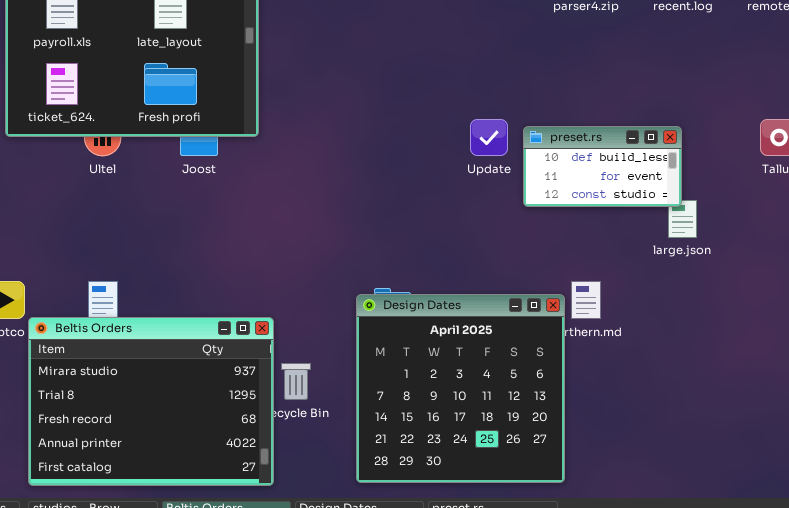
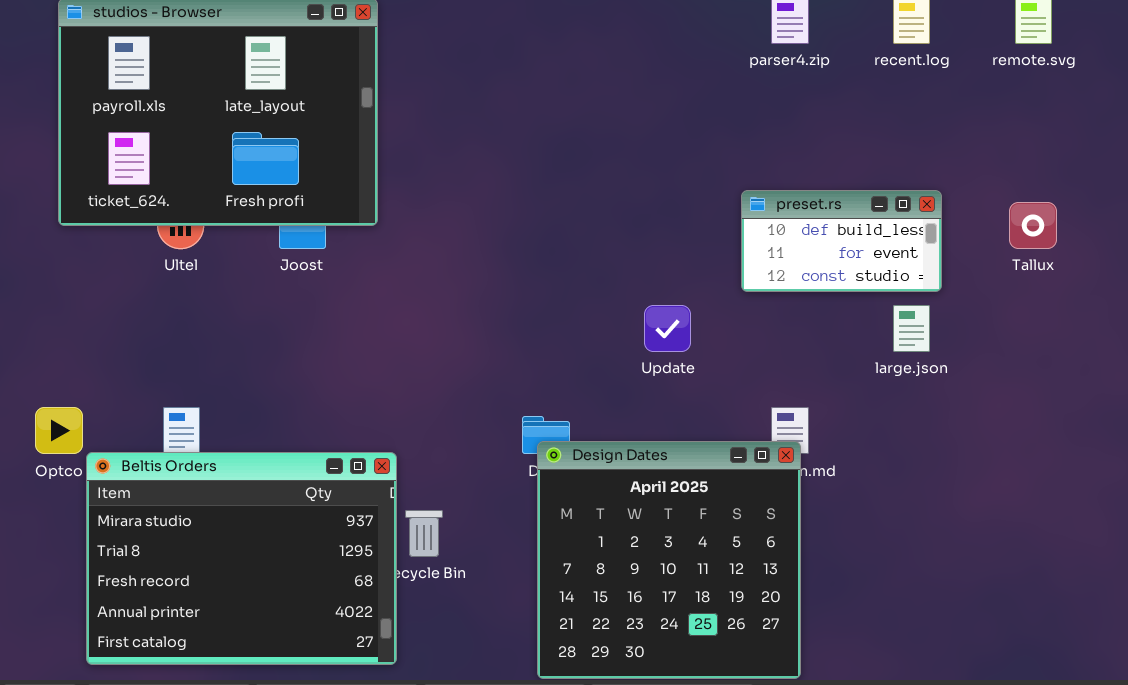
Update: [470,119,508,156] -> [644,305,691,352], moved
preset.rs: [523,126,682,207] -> [741,190,942,292], moved
Design Dates: [356,294,565,483] -> [537,441,801,679], moved

